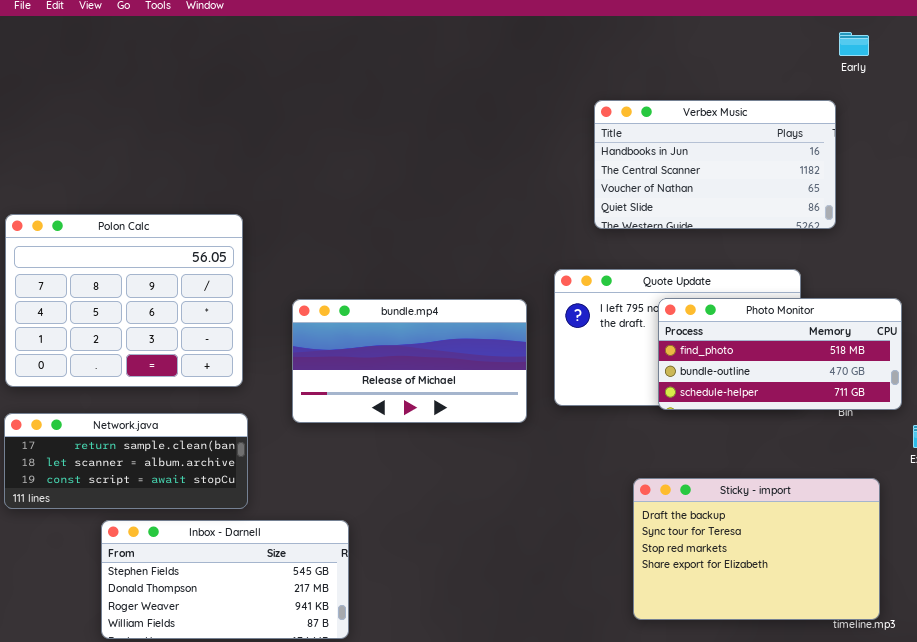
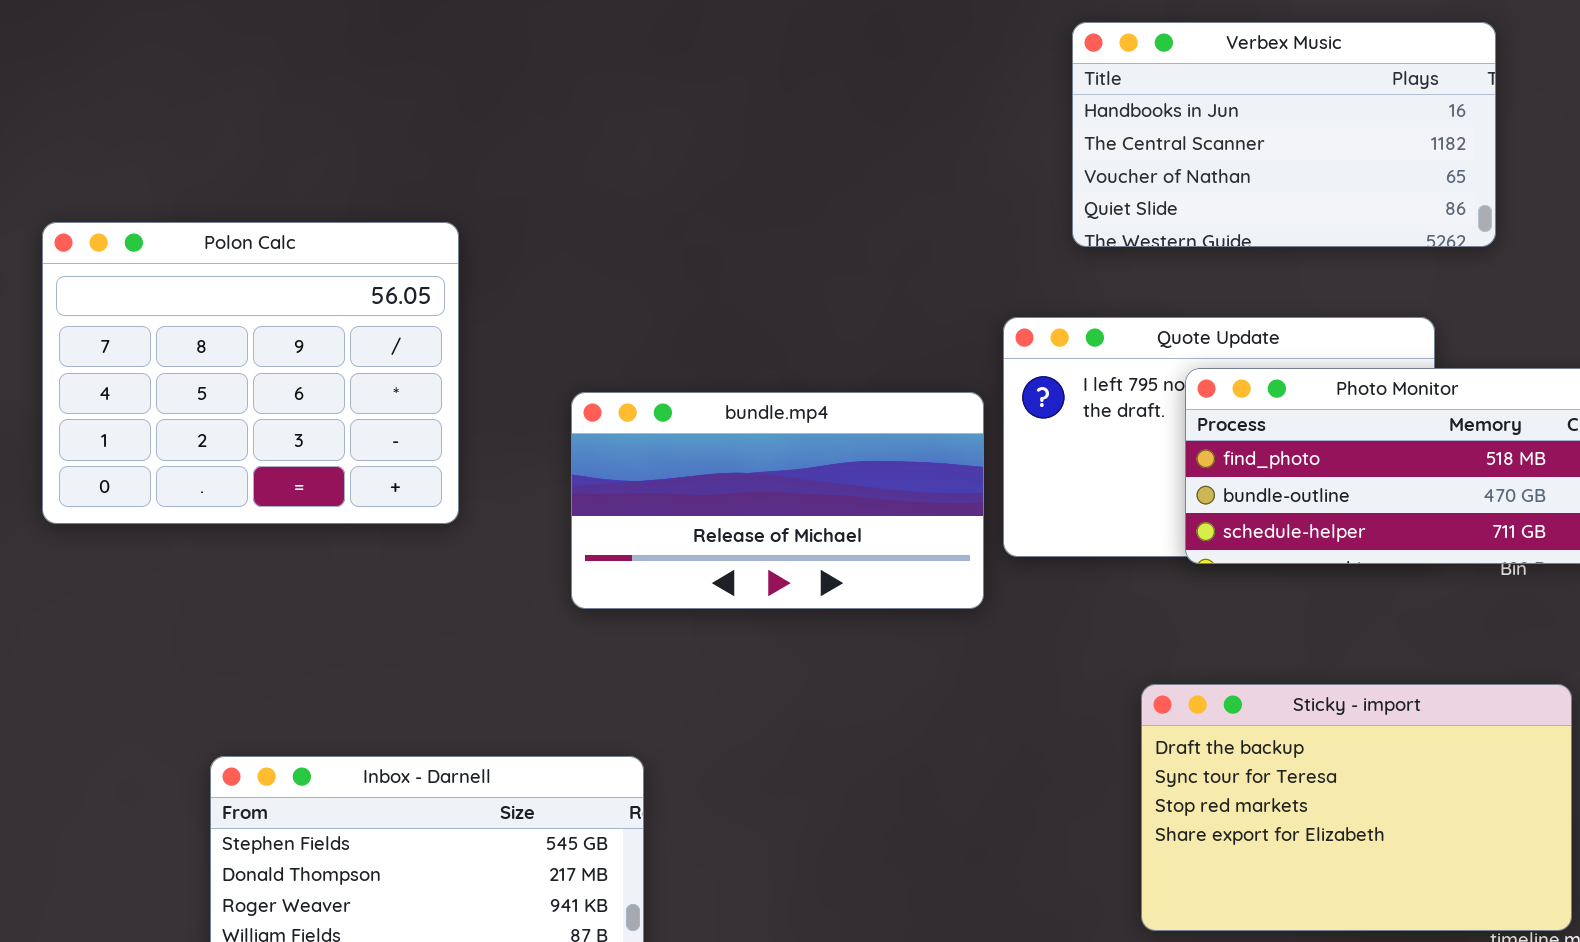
bundle.mp4: [292,299,527,423] -> [571,392,984,609], moved
Network.java: [4,413,248,509] -> none, closed

